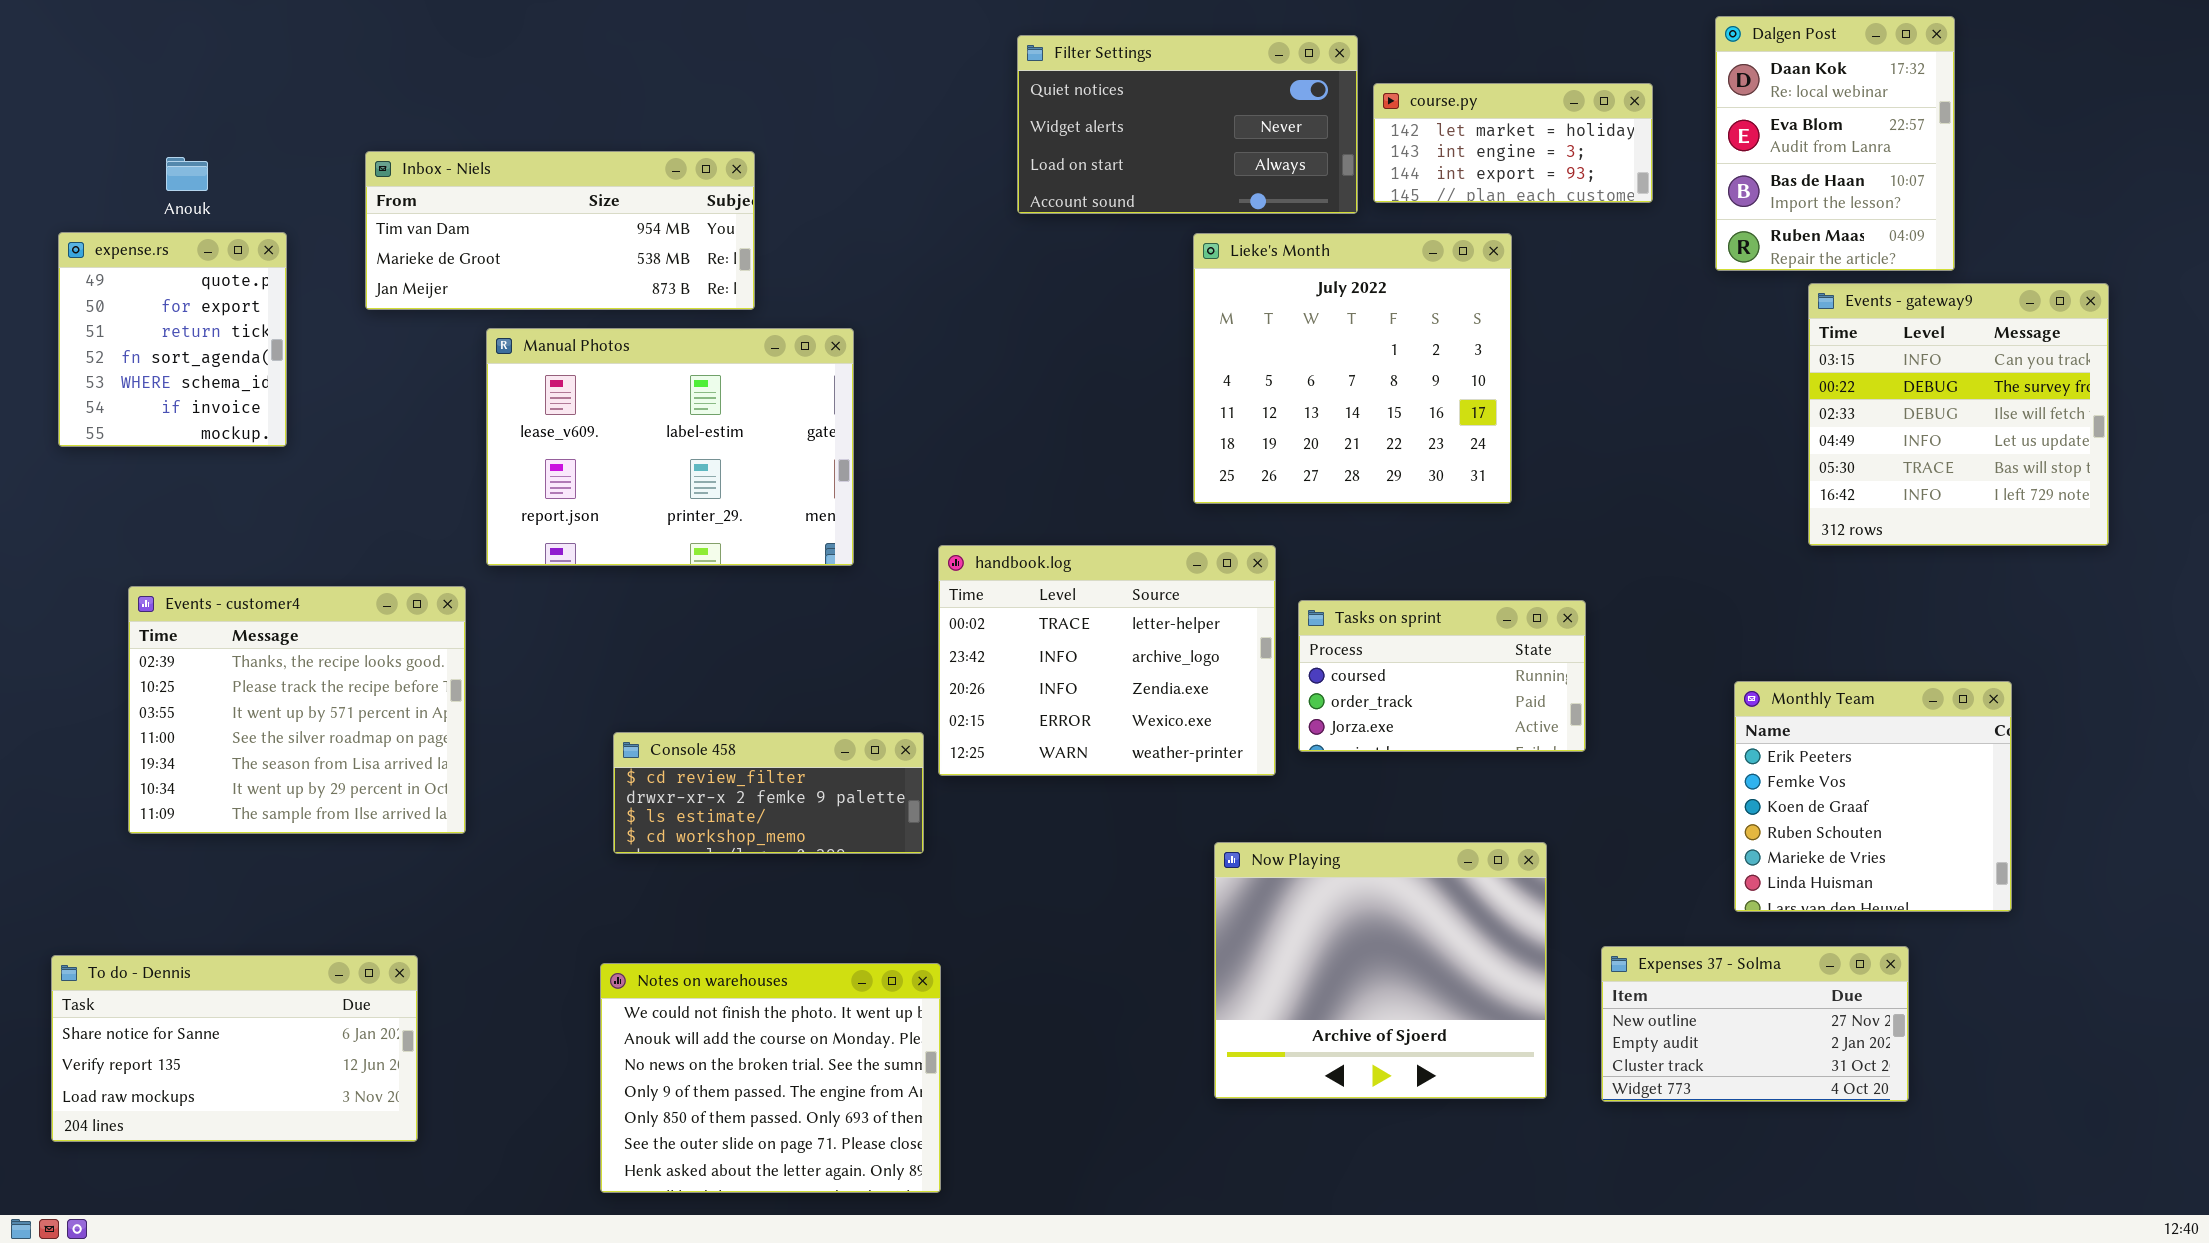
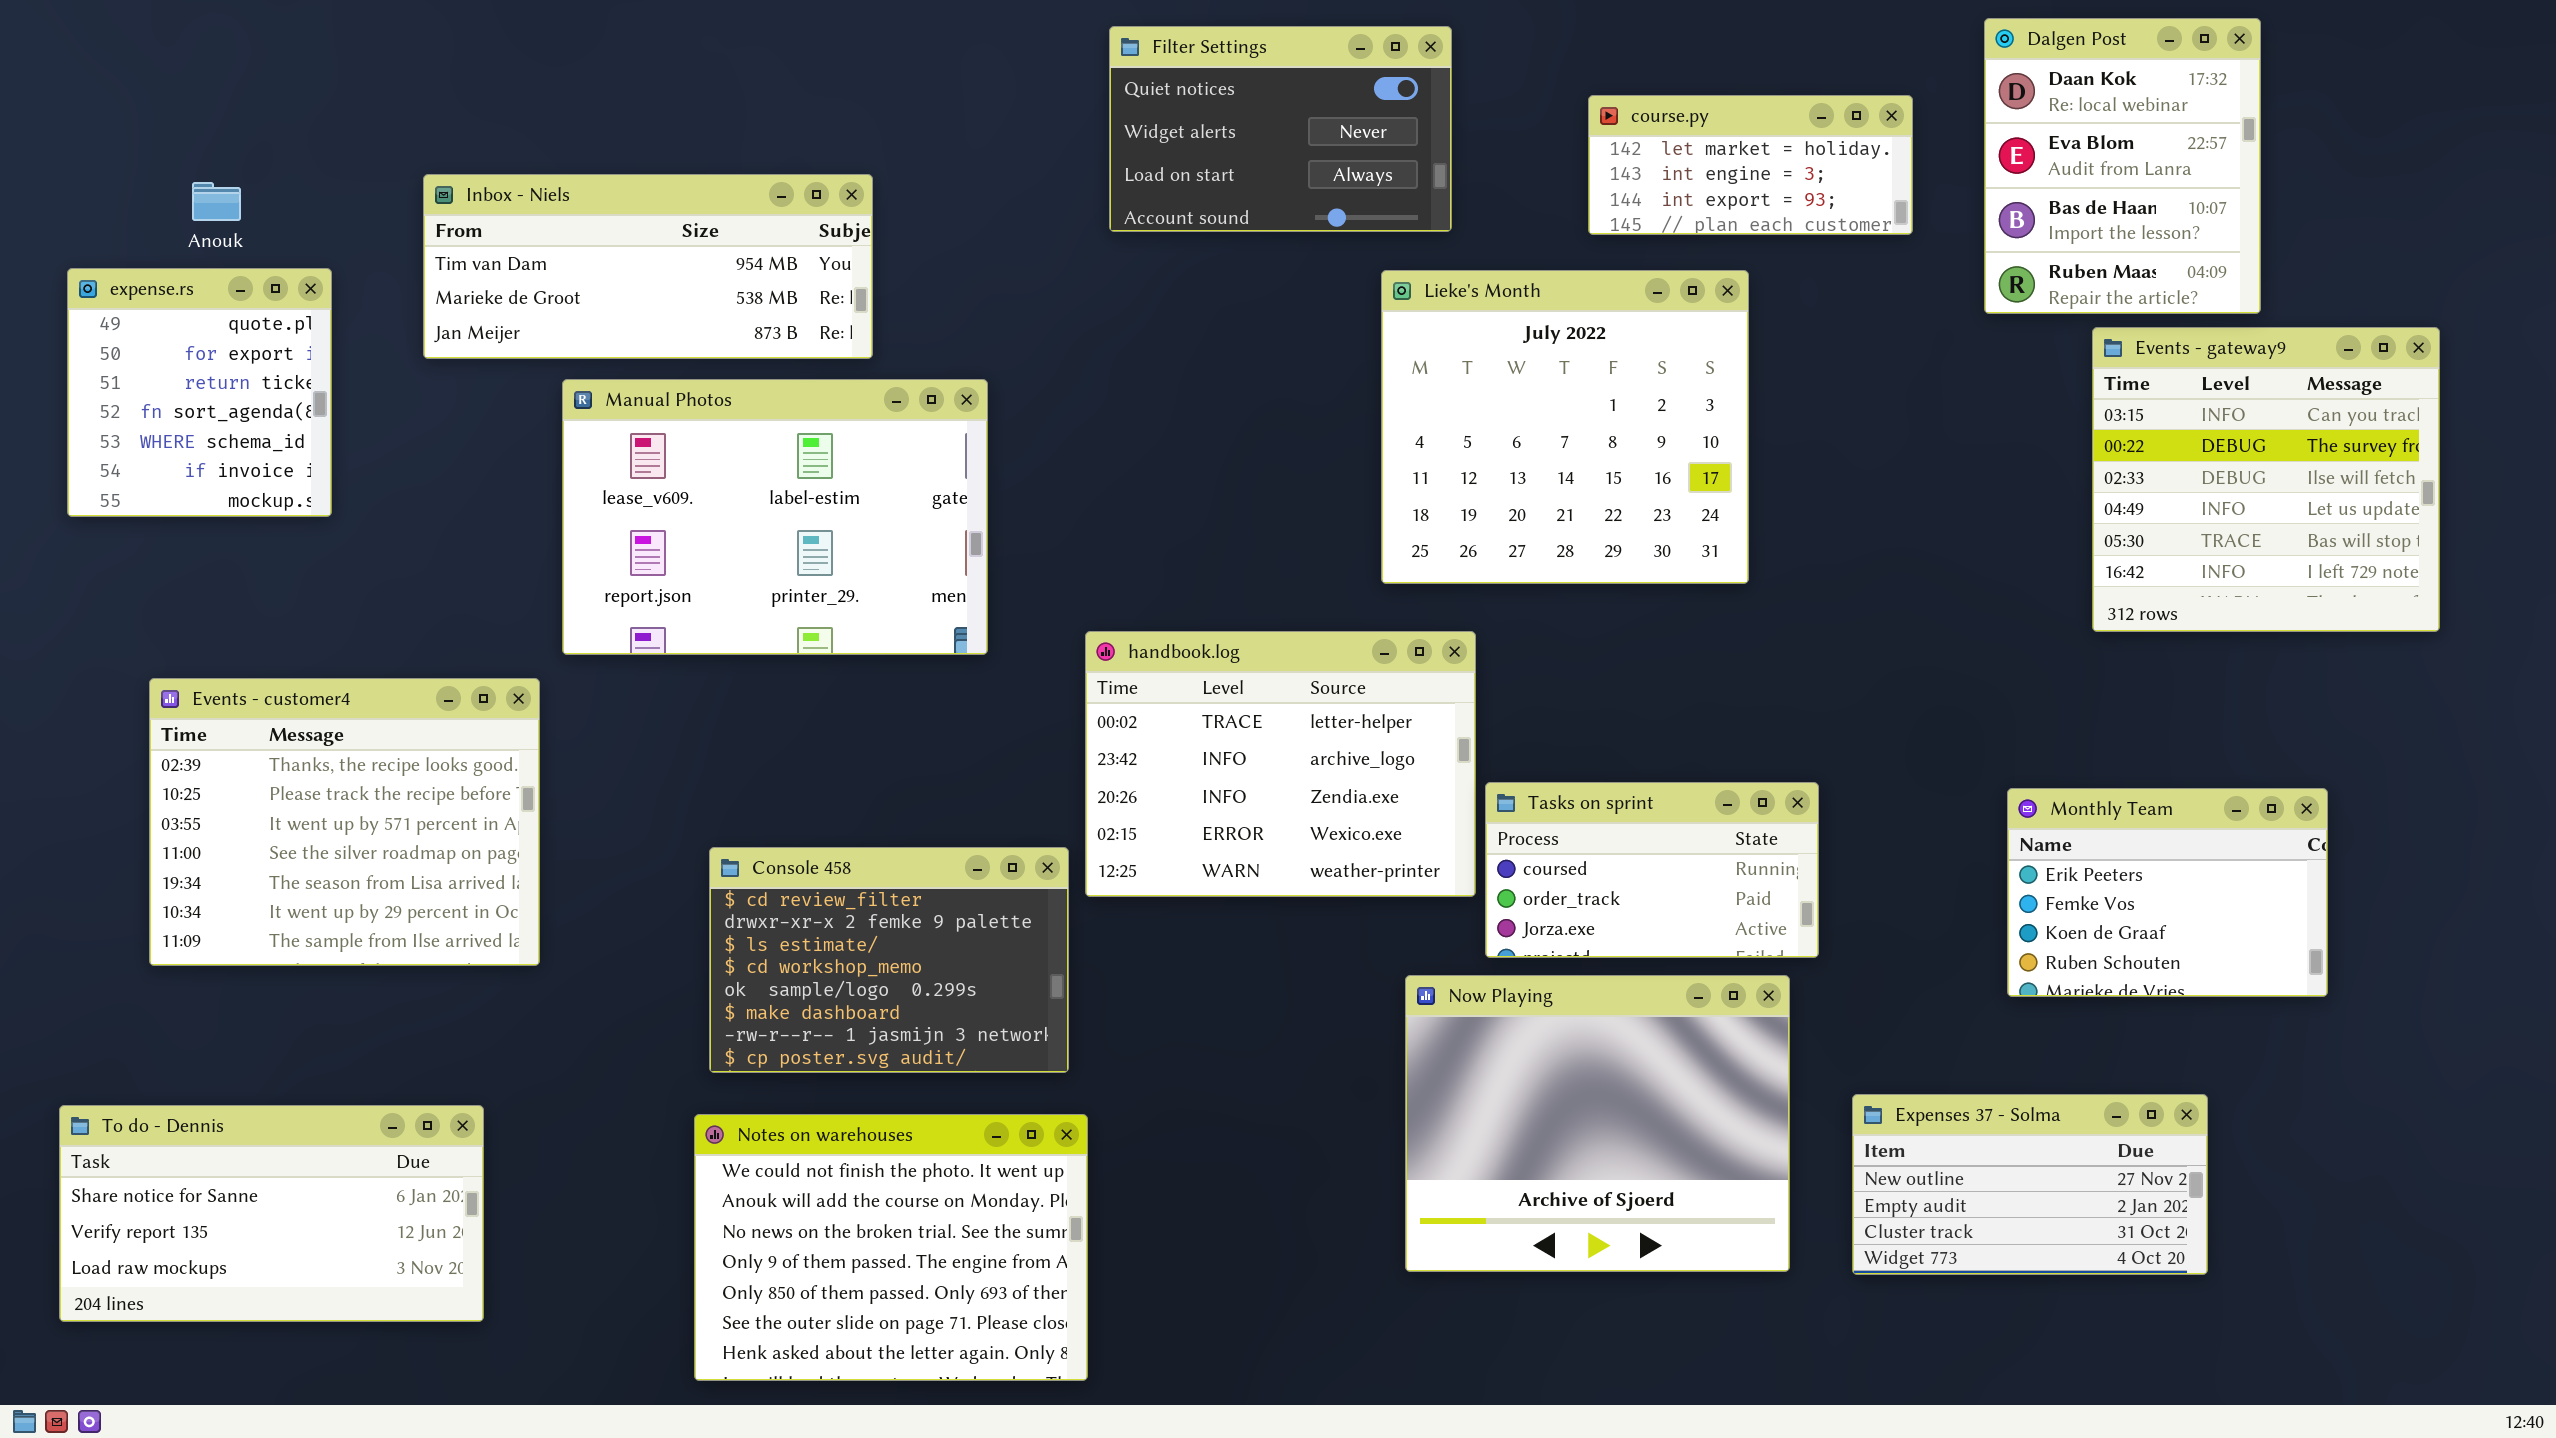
Filter Settings: [1017,35,1358,214] -> [1109,26,1452,232], moved, resized
Tasks on sprint: [1298,600,1586,752] -> [1485,782,1819,958], moved
Monthly Team: [1734,681,2012,912] -> [2007,788,2328,997], resized
Console 458: [613,732,924,854] -> [709,847,1069,1073], resized

